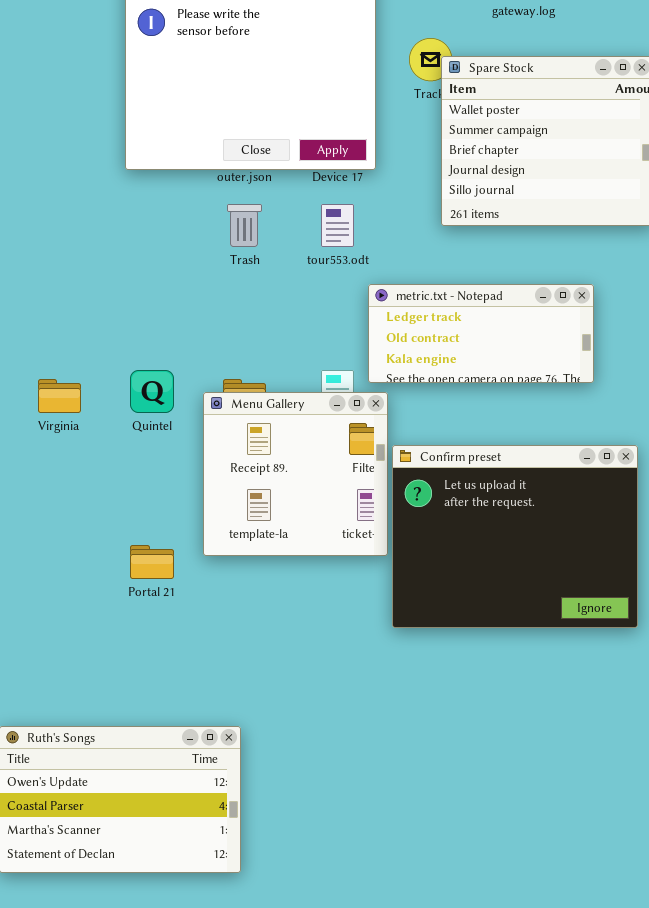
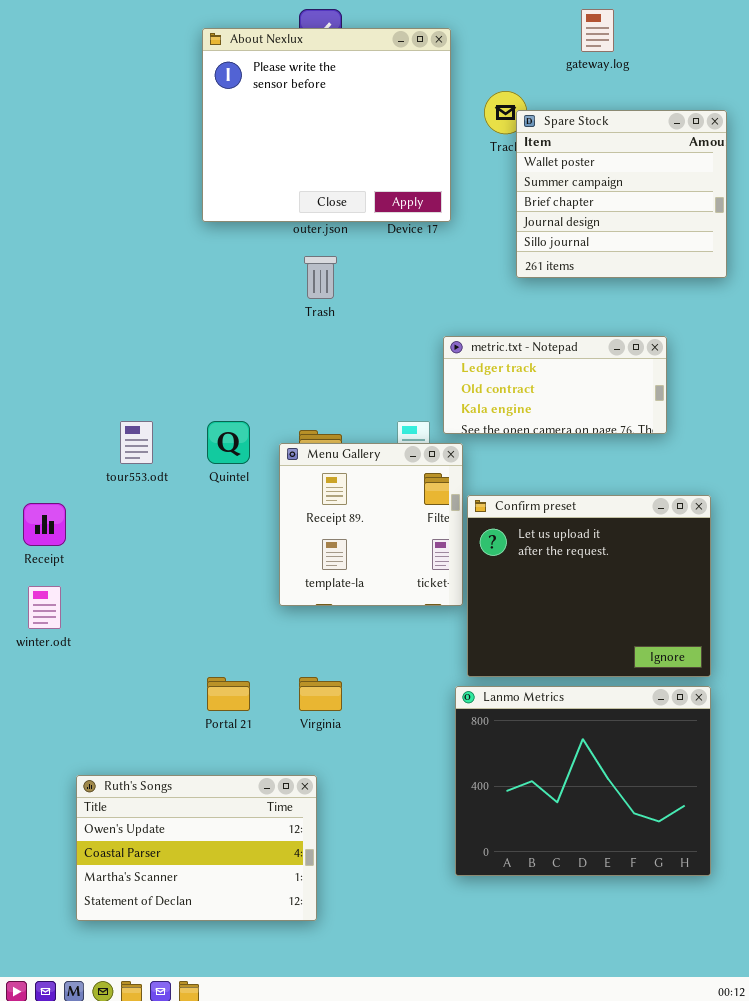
tour553.odt: [321,204,354,247] -> [120,421,153,464], moved
Virginia: [38,379,81,413] -> [299,677,342,711], moved
Portal 21: [130,545,174,579] -> [207,677,250,711], moved
Lanmo Metrics: none -> [455,686,711,876], opened

